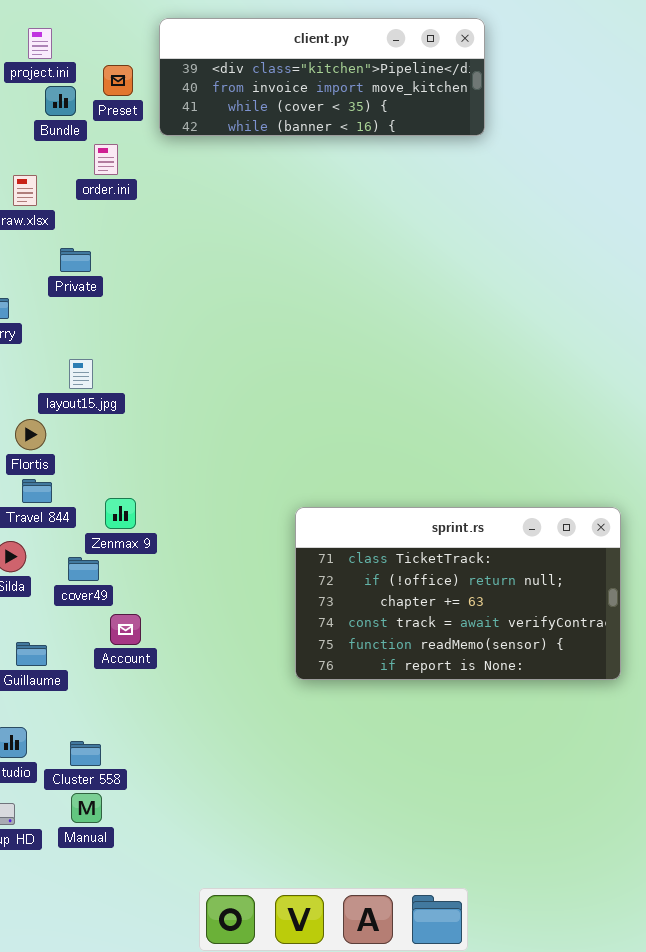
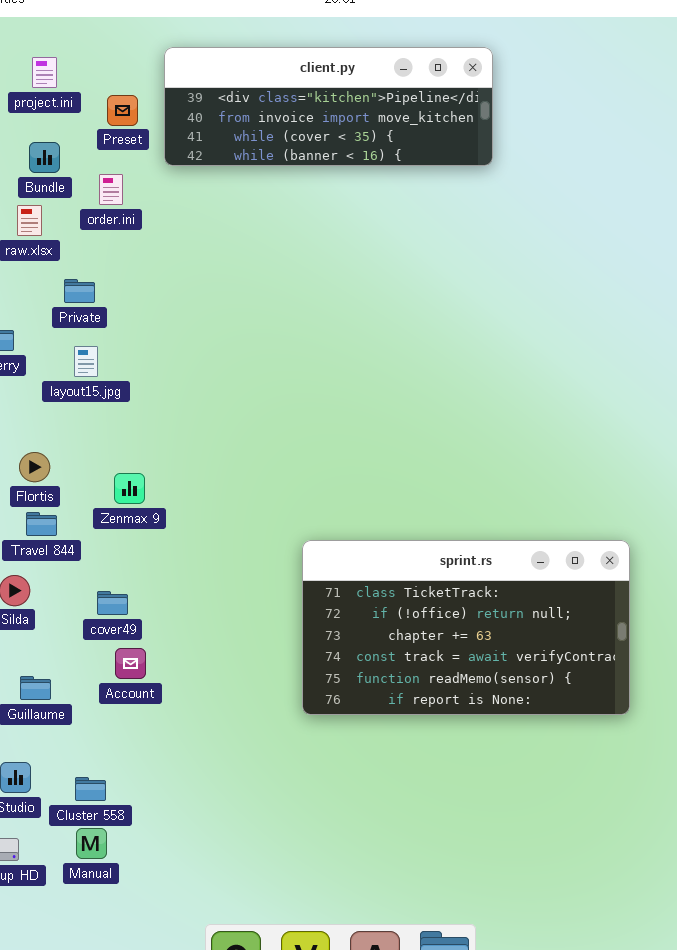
Bundle: [45,86,76,116] -> [29,142,60,173], moved
layout15.jpg: [69,359,93,389] -> [74,346,98,377], moved
Zenmax 9: [105,498,136,529] -> [114,473,145,504], moved
cover49: [68,557,99,581] -> [97,591,128,615], moved

